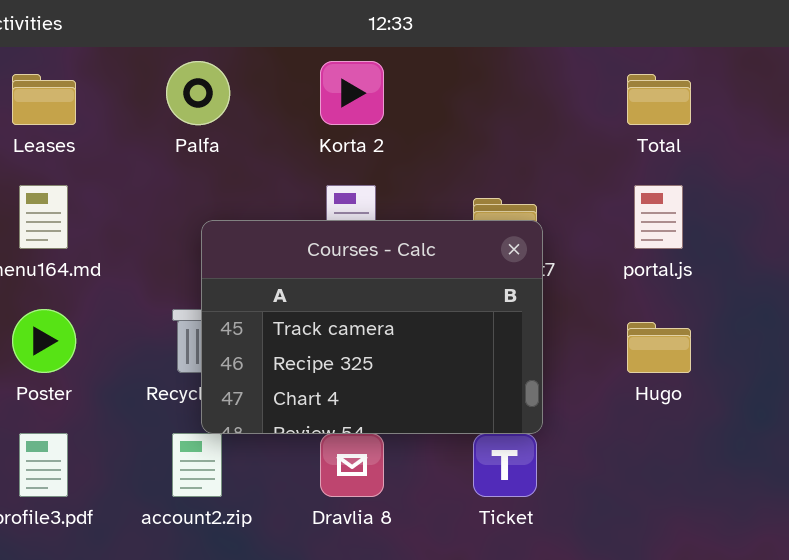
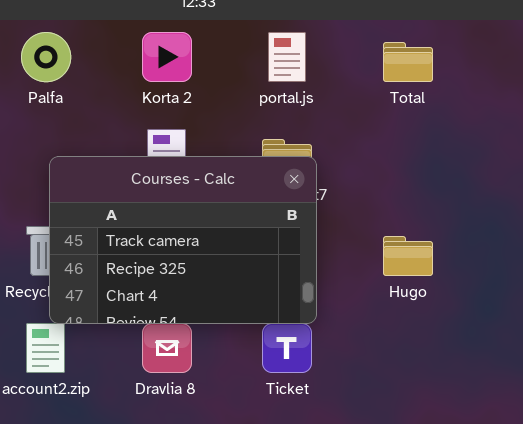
portal.js: [634,185,683,249] -> [268,32,306,82], moved

